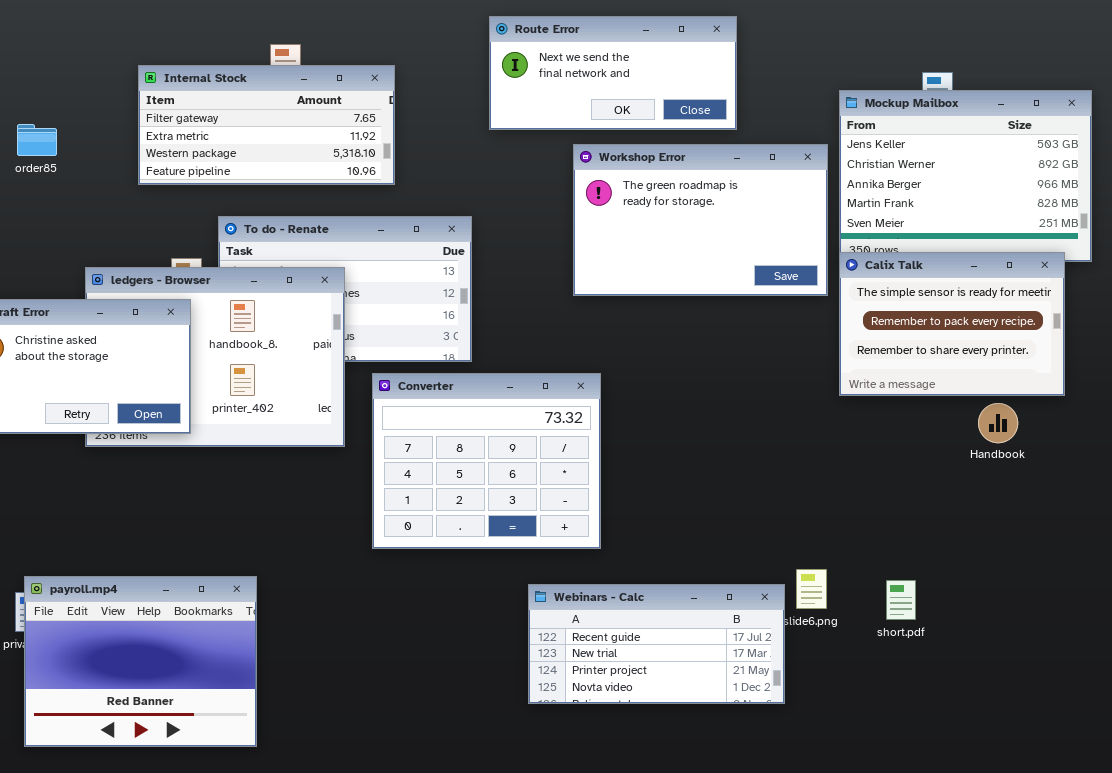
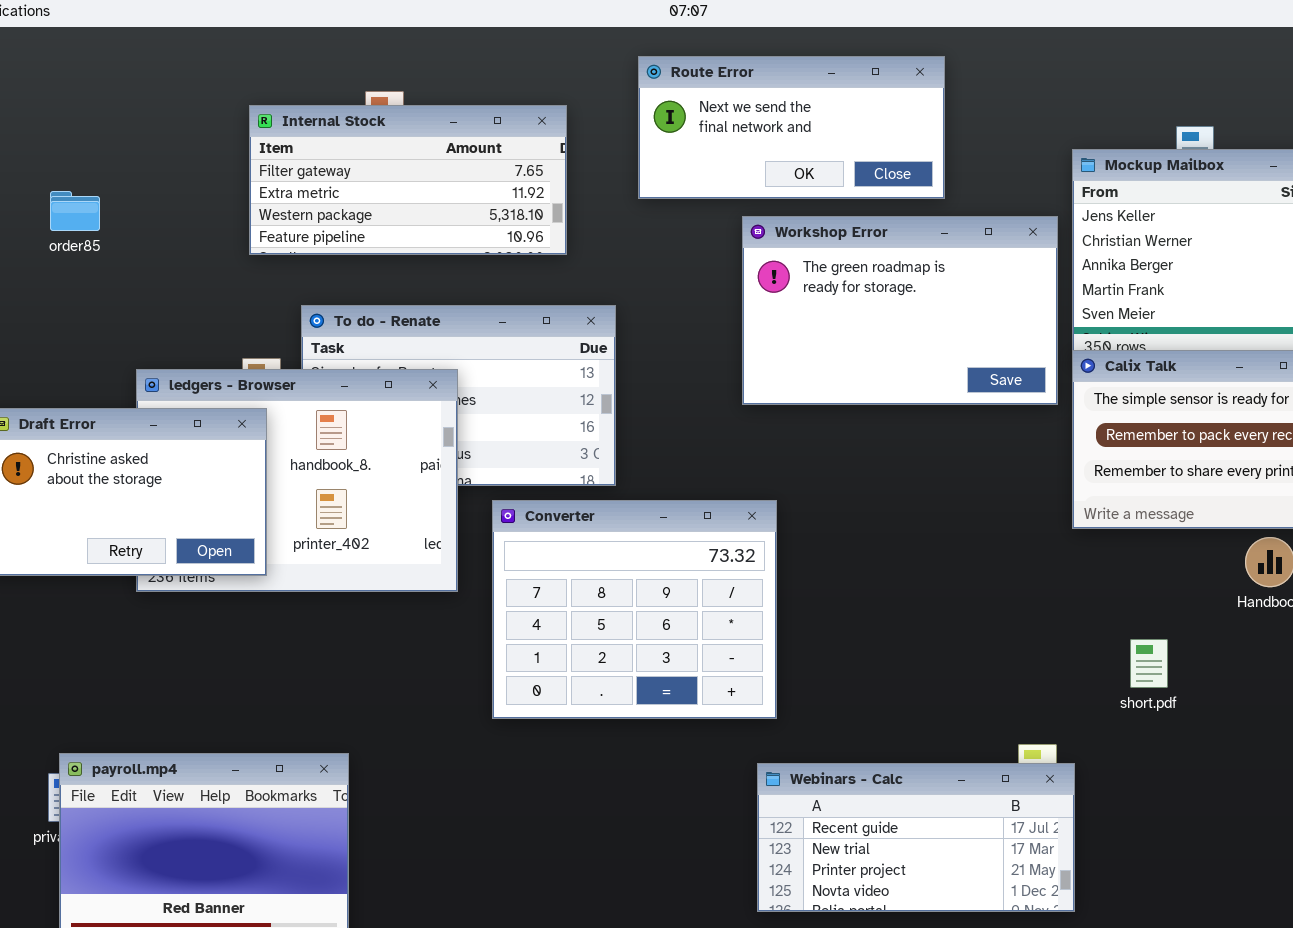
Internal Stock: [138,65,395,185] -> [249,105,567,255], moved
short.pdf: [886,580,916,620] -> [1130,639,1168,688], moved
Webinars - Calc: [528,584,785,704] -> [757,763,1075,912], moved

